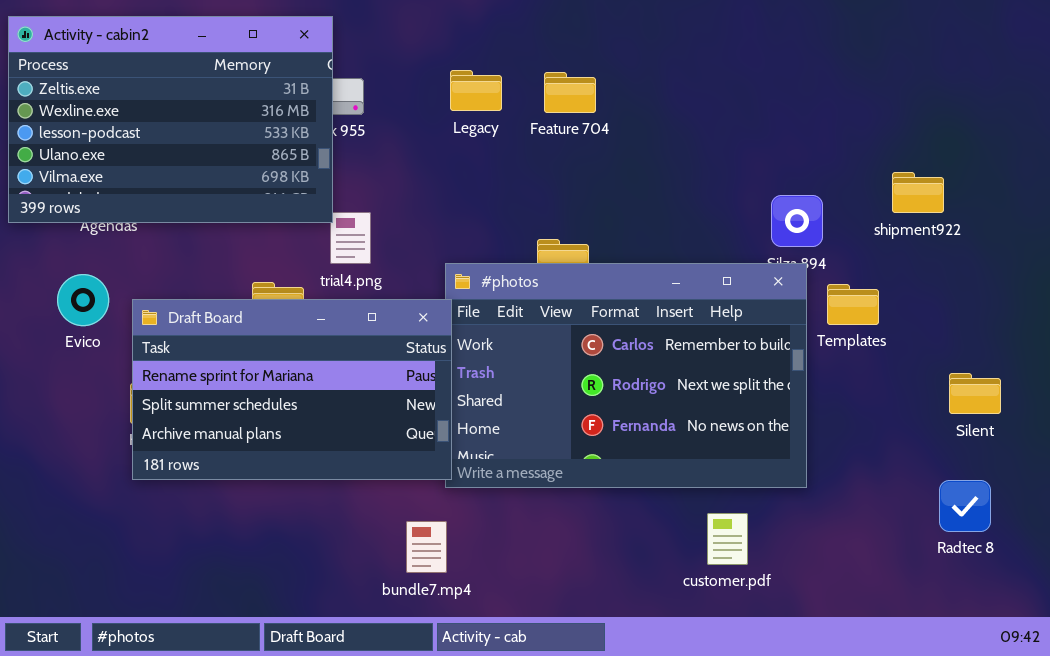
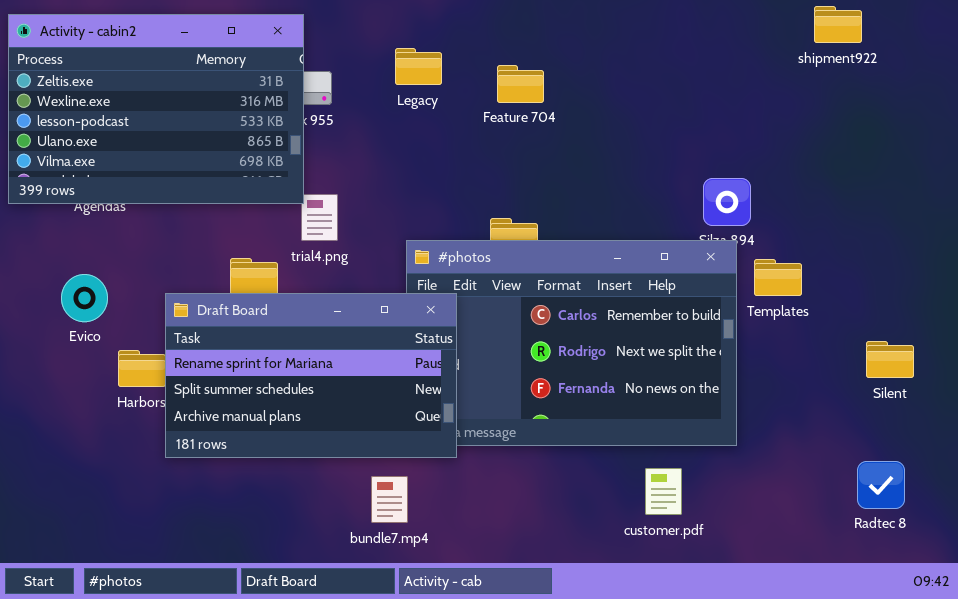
Legacy: [450,70,502,111] -> [395,48,442,85], moved
shipment922: [892,172,944,213] -> [814,6,862,43], moved
Evico: [57,274,109,326] -> [61,274,108,322], moved
Draft Board: [132,299,452,480] -> [165,293,457,458], moved
Radtec 8: [939,480,991,532] -> [857,461,905,509], moved

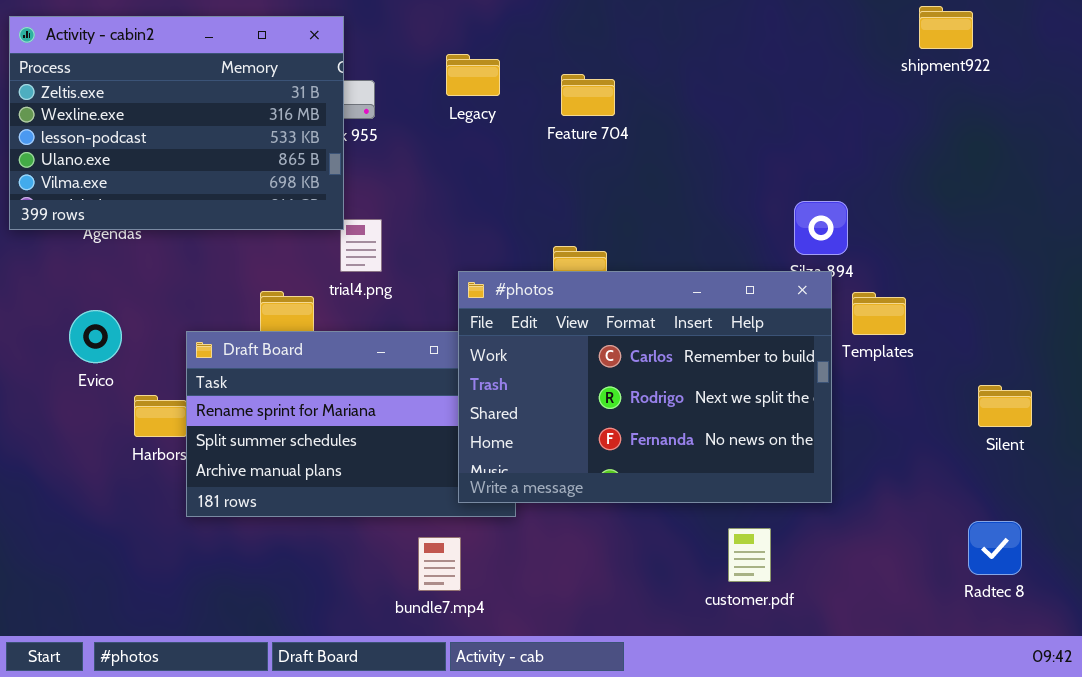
#photos: [406,240,737,446] -> [458,271,832,503], raised

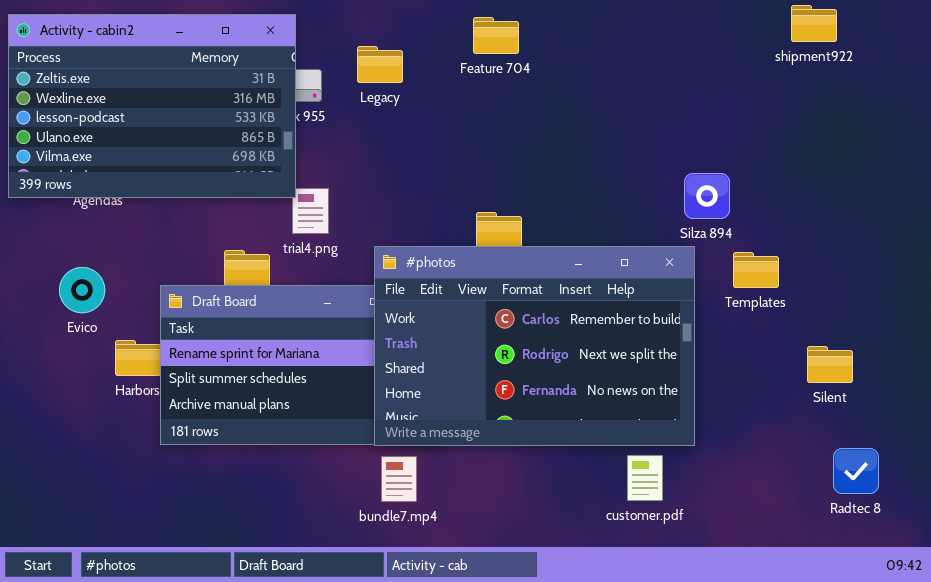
Legacy: [446,54,500,96] -> [357,46,403,83], moved
Feature 704: [561,74,615,116] -> [473,17,519,54], moved
#photos: [458,271,832,503] -> [374,246,695,446], moved
Silent: [978,385,1032,427] -> [807,346,853,383], moved
bundle7.mp4: [418,537,461,591] -> [381,456,417,502], moved

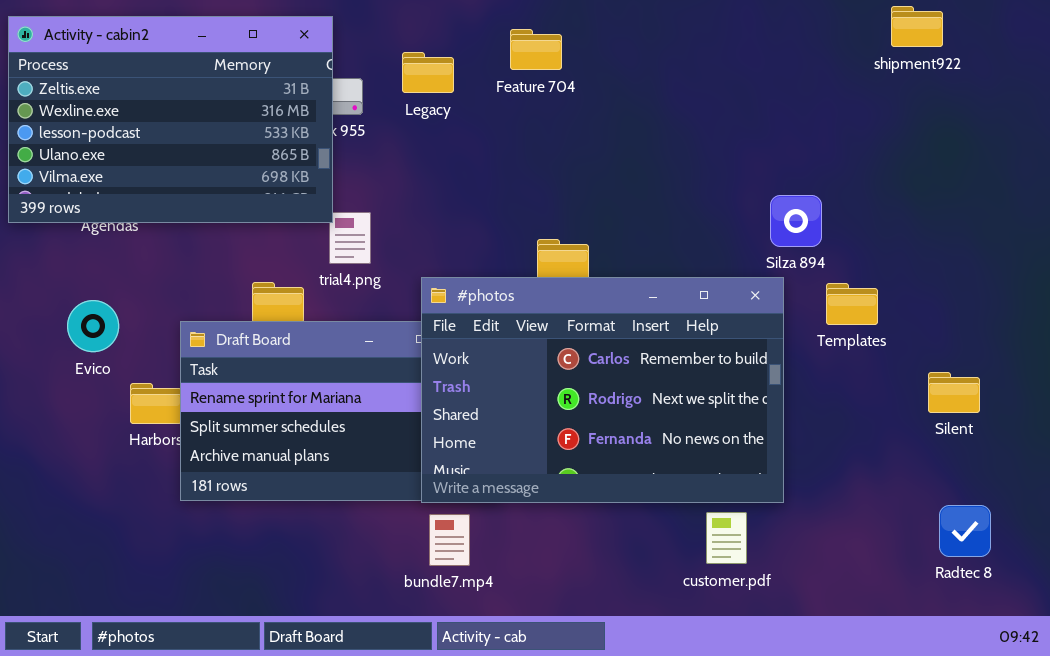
Feature 704: [473,17,519,54] -> [510,29,562,70], moved
Silent: [807,346,853,383] -> [928,372,980,413], moved

